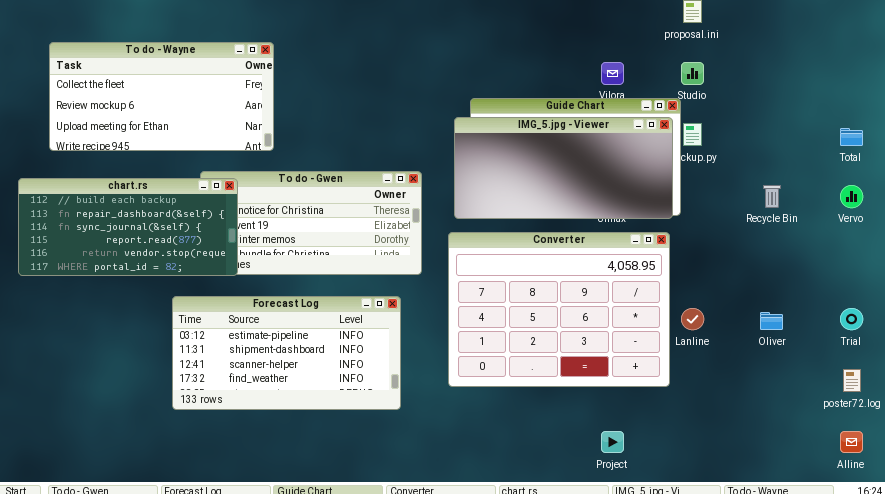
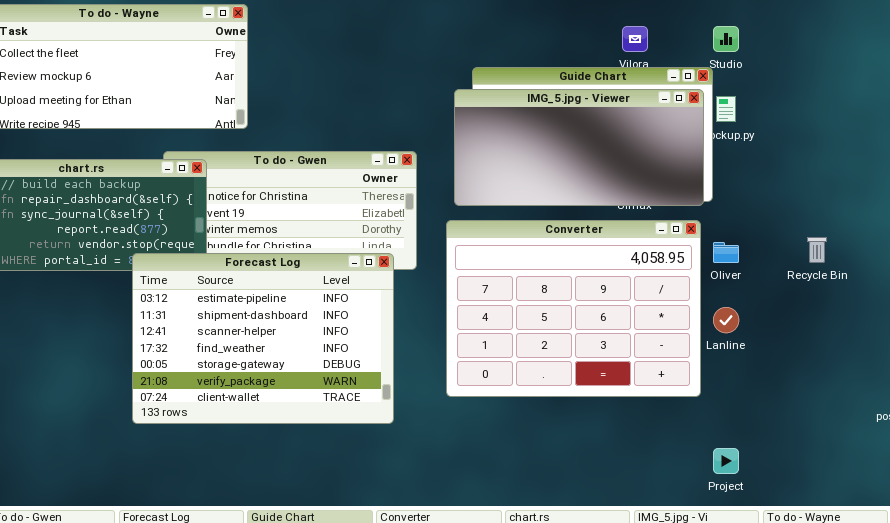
Recycle Bin: [763,185,781,208] -> [807,237,827,263], moved
Forecast Log: [172,296,401,410] -> [132,253,394,424], resized
Oliver: [760,312,783,330] -> [713,242,739,263], moved
Project: [601,431,624,453] -> [713,448,739,474], moved

